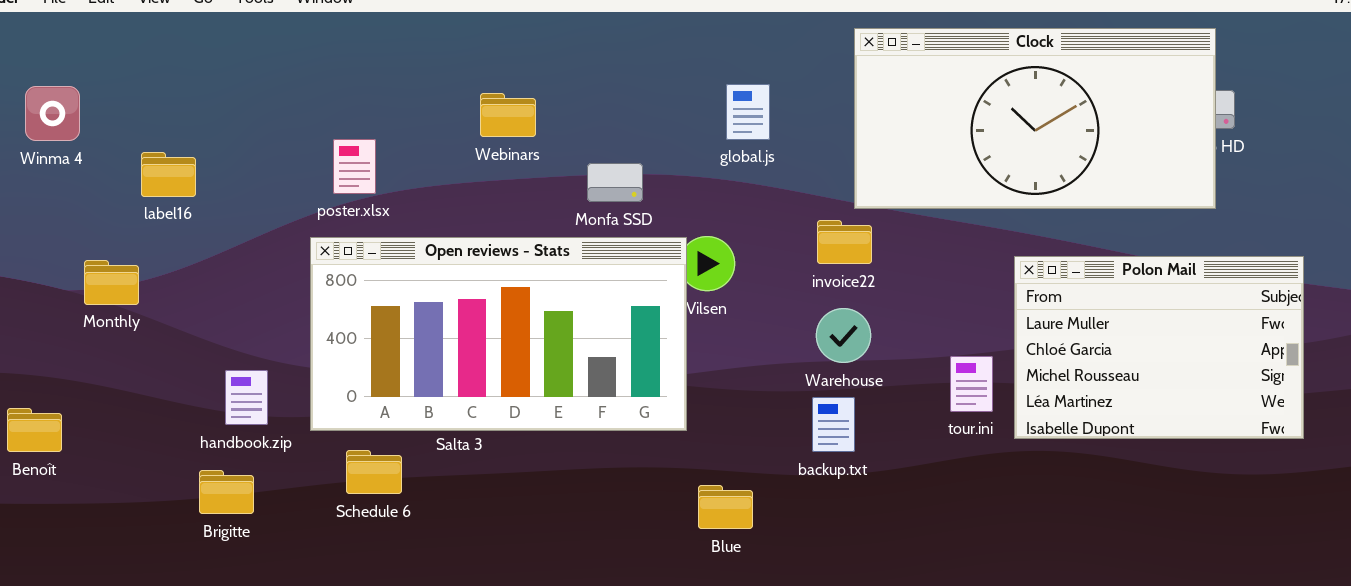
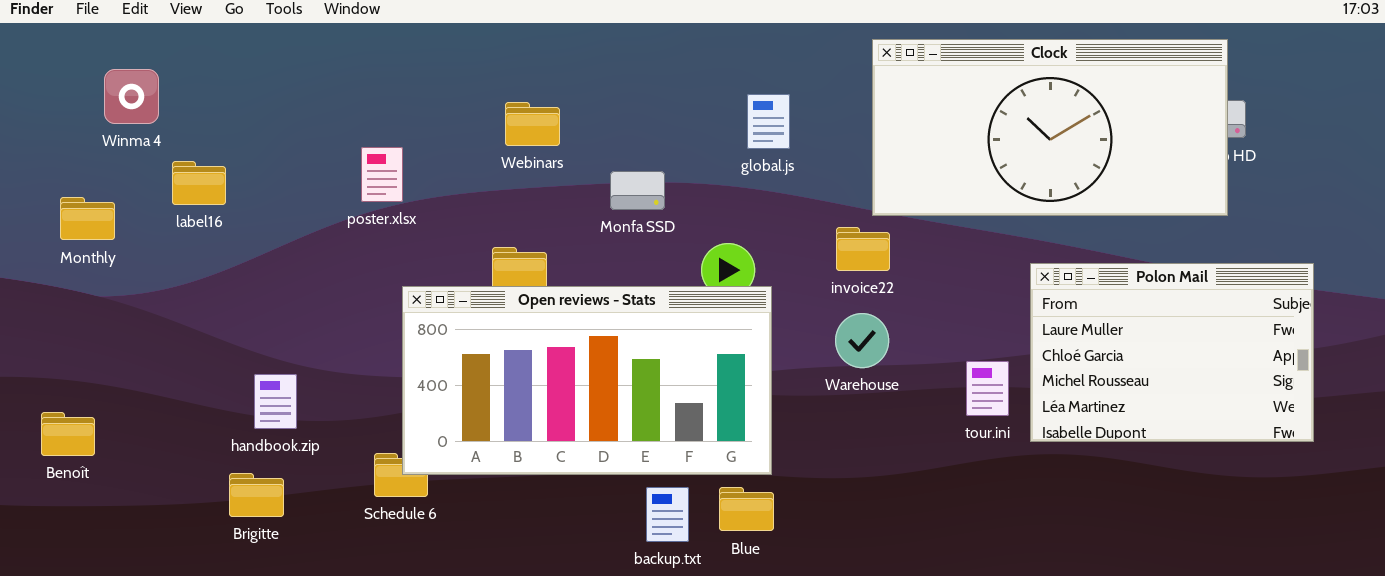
Winma 4: [25,86,80,141] -> [104,69,159,124], moved
Open reviews - Stats: [310,237,687,431] -> [402,286,772,475], moved
Monthly: [84,260,139,305] -> [60,197,115,240], moved
backup.txt: [812,397,855,452] -> [646,487,689,542], moved

